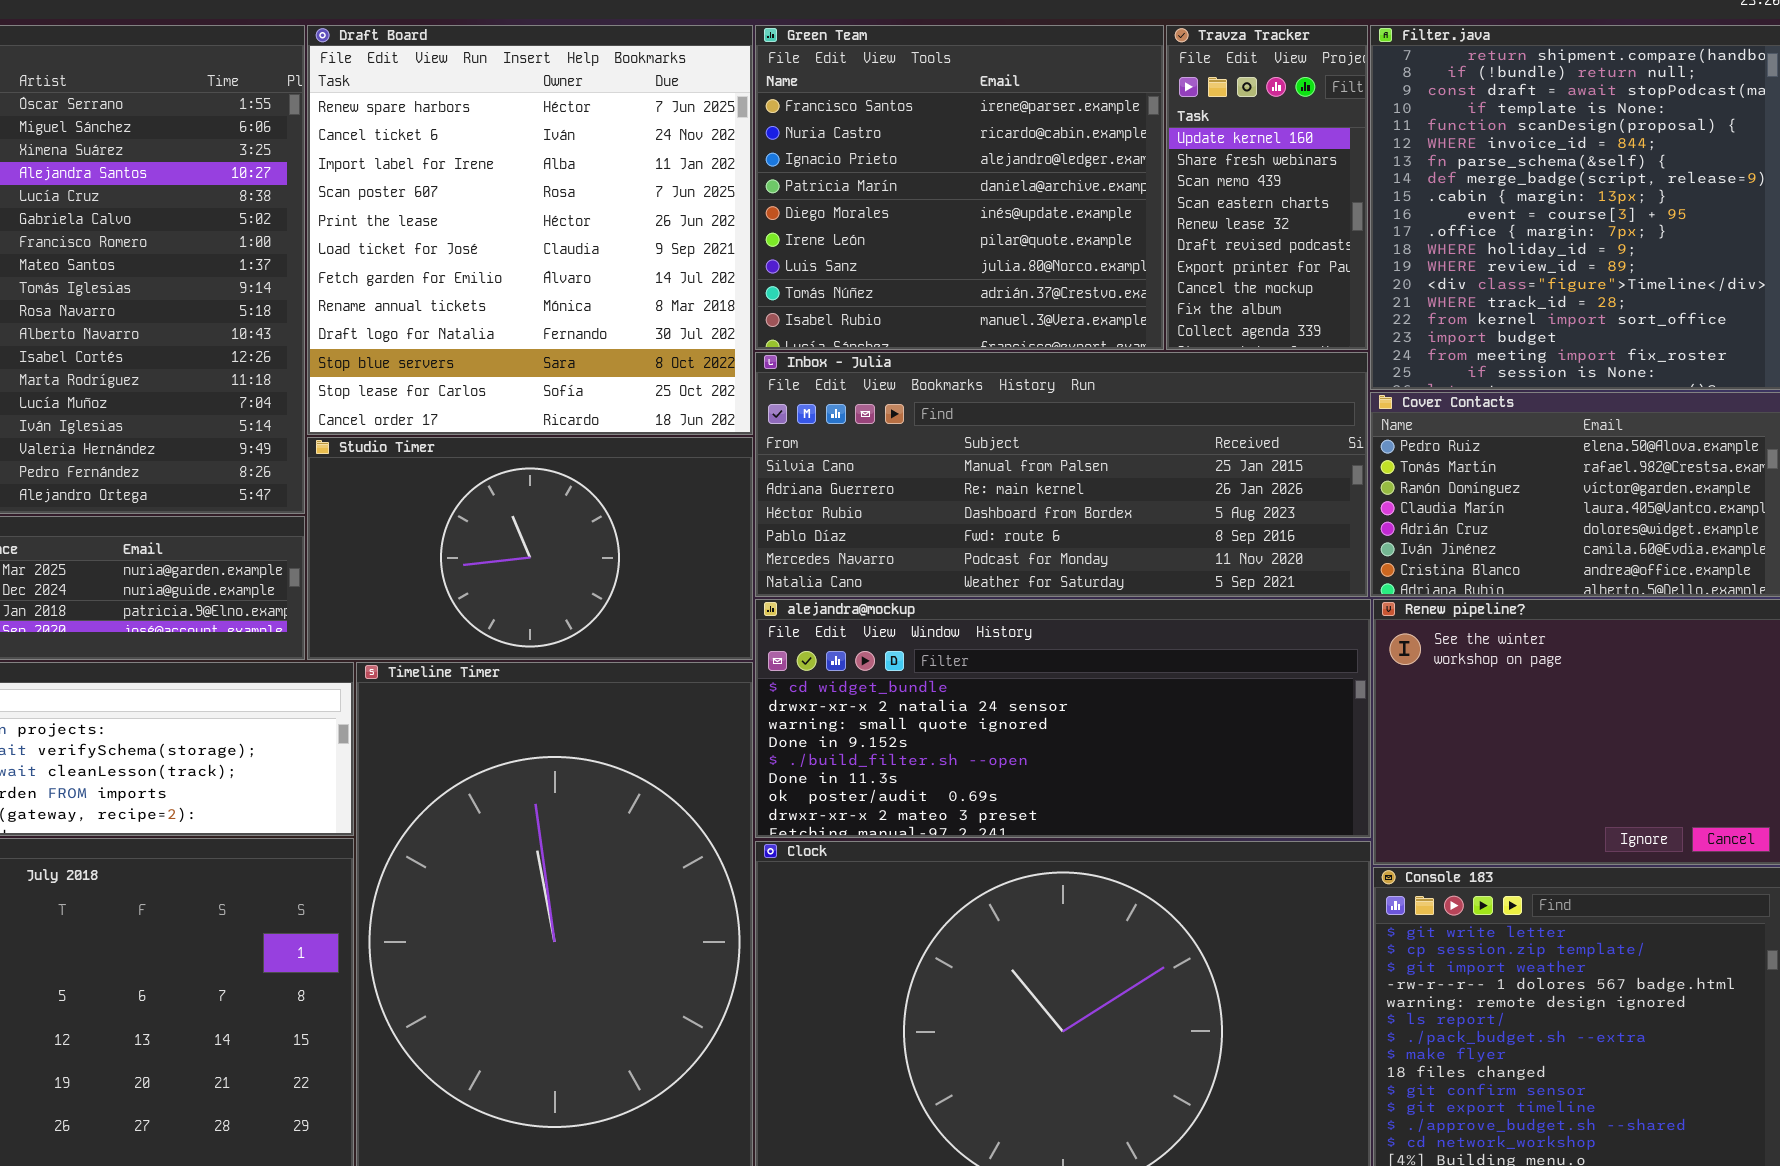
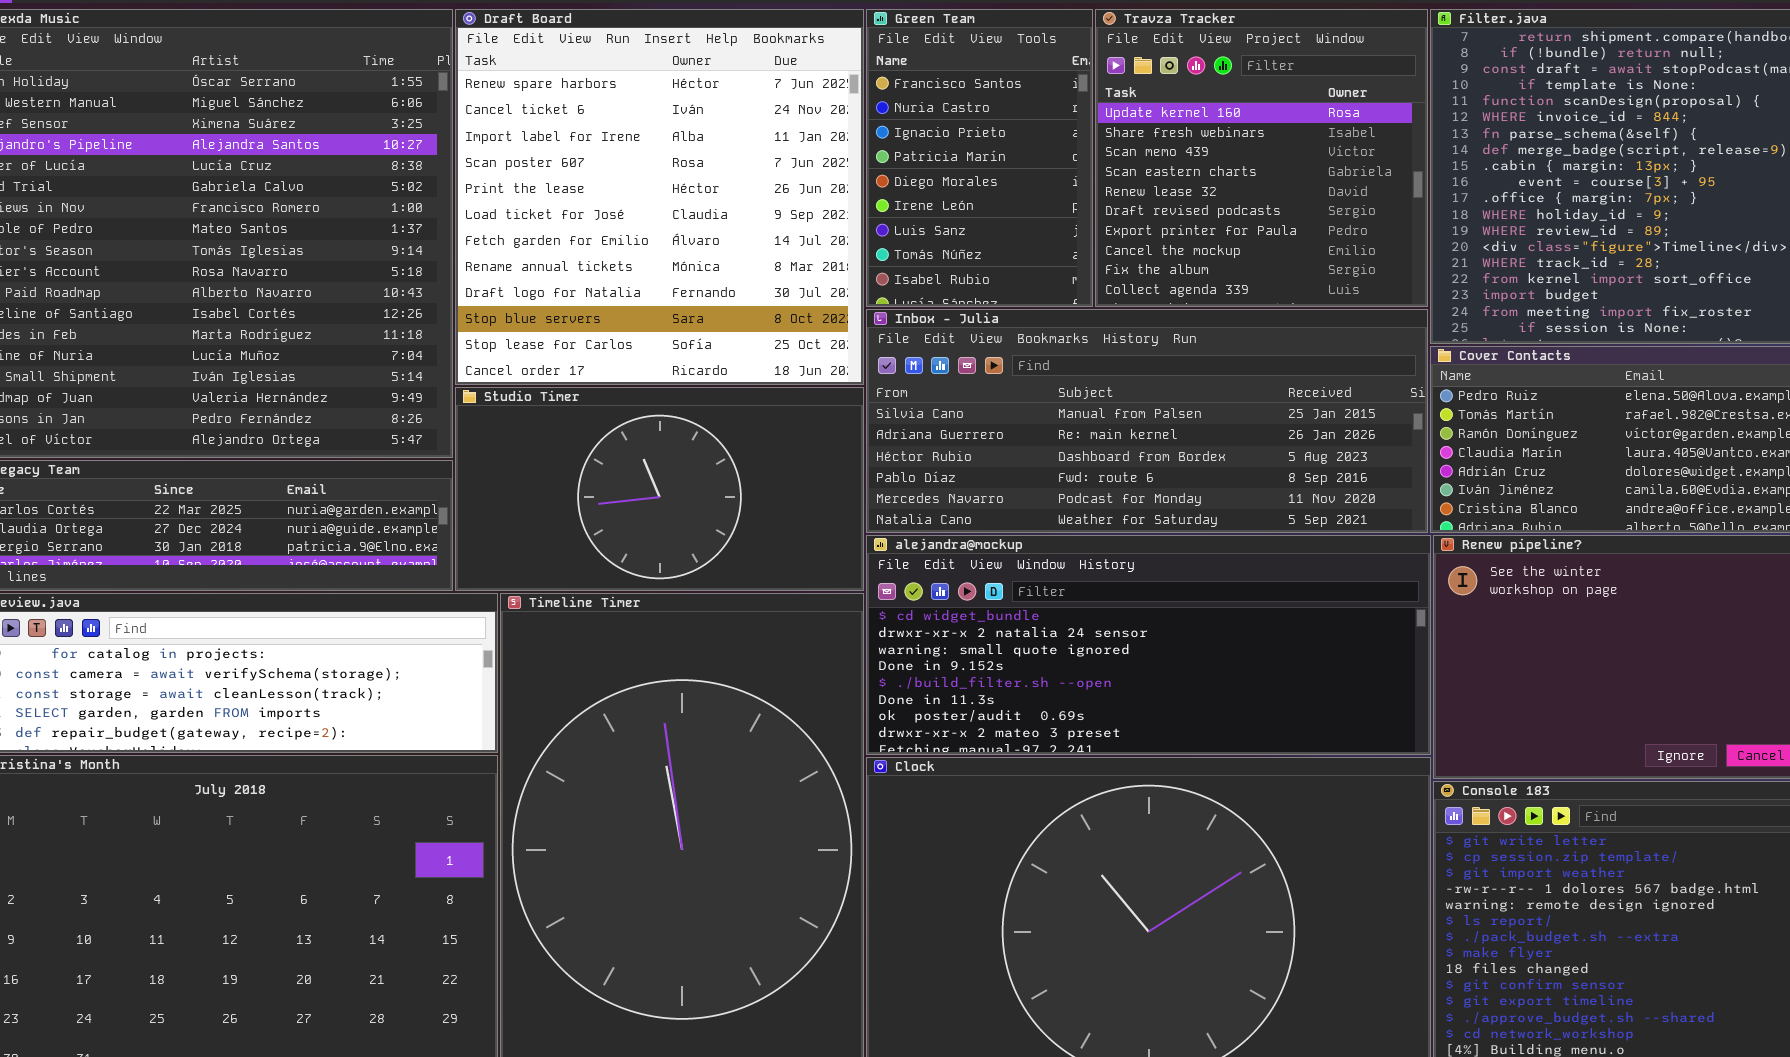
Green Team: [755,25,1164,350] -> [866,9,1093,307], resized
Travza Tracker: [1166,25,1368,350] -> [1095,9,1428,307], resized

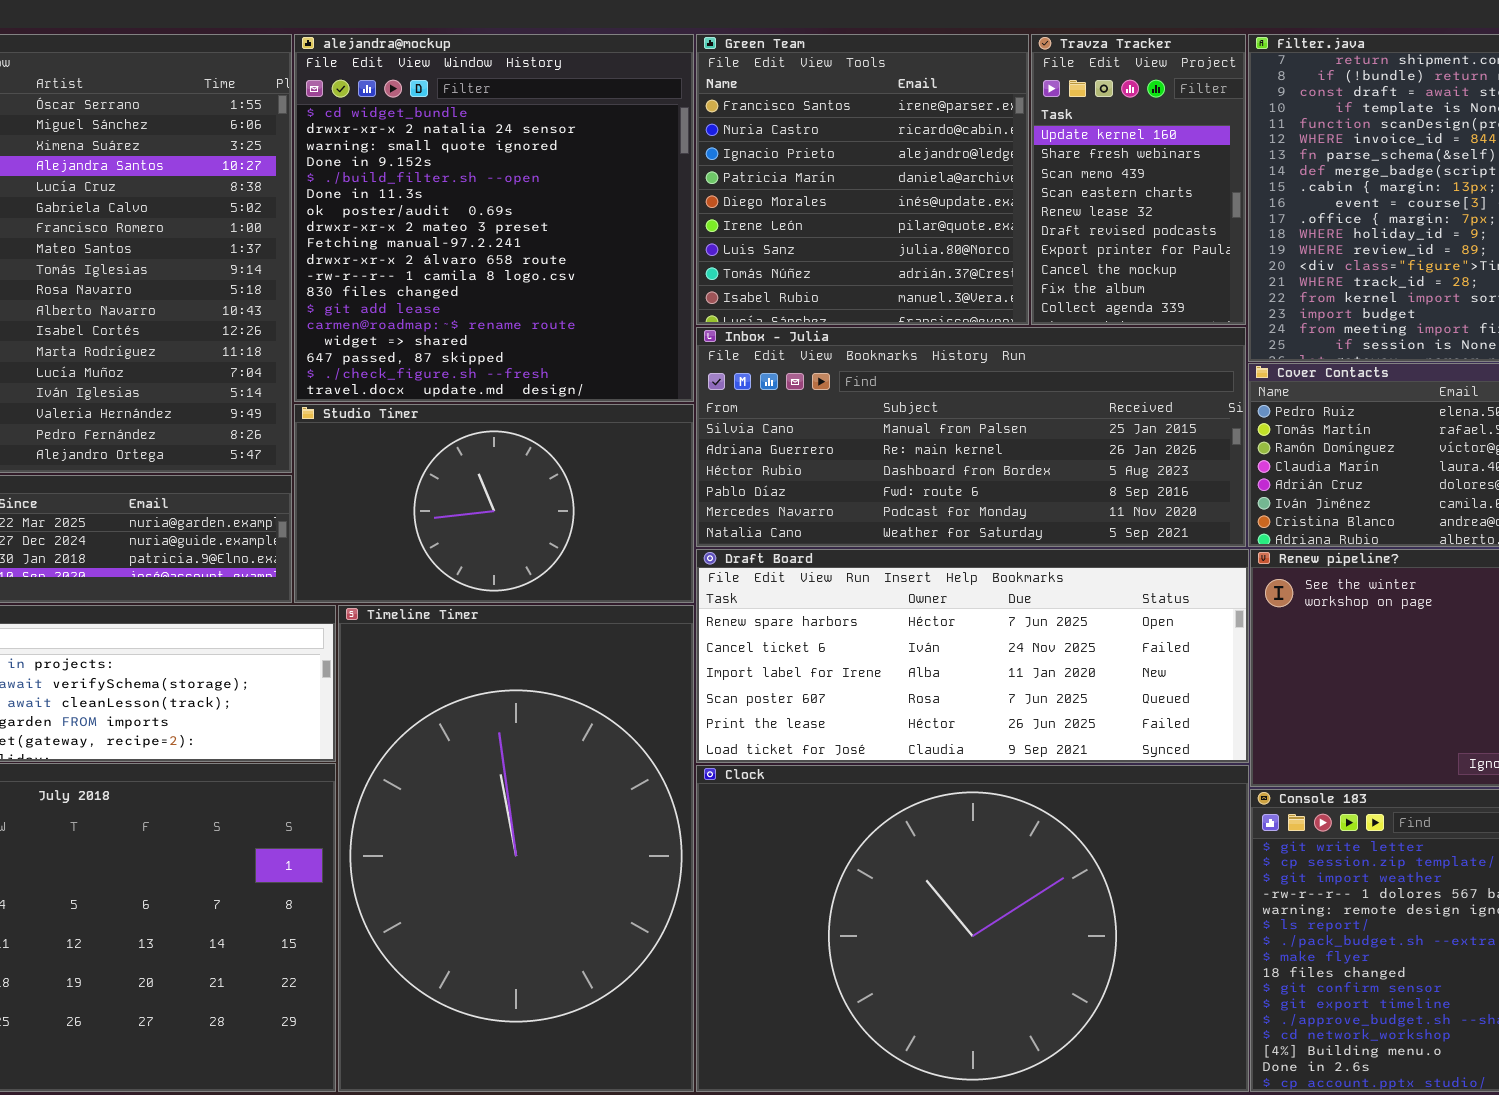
Draft Board: [455,9,864,385] -> [696,549,1249,763], moved, resized
Green Team: [866,9,1093,307] -> [696,34,1029,325], resized
Travza Tracker: [1095,9,1428,307] -> [1031,34,1246,325], resized
alejandra@mockup: [866,535,1431,755] -> [294,34,694,402], moved, resized

